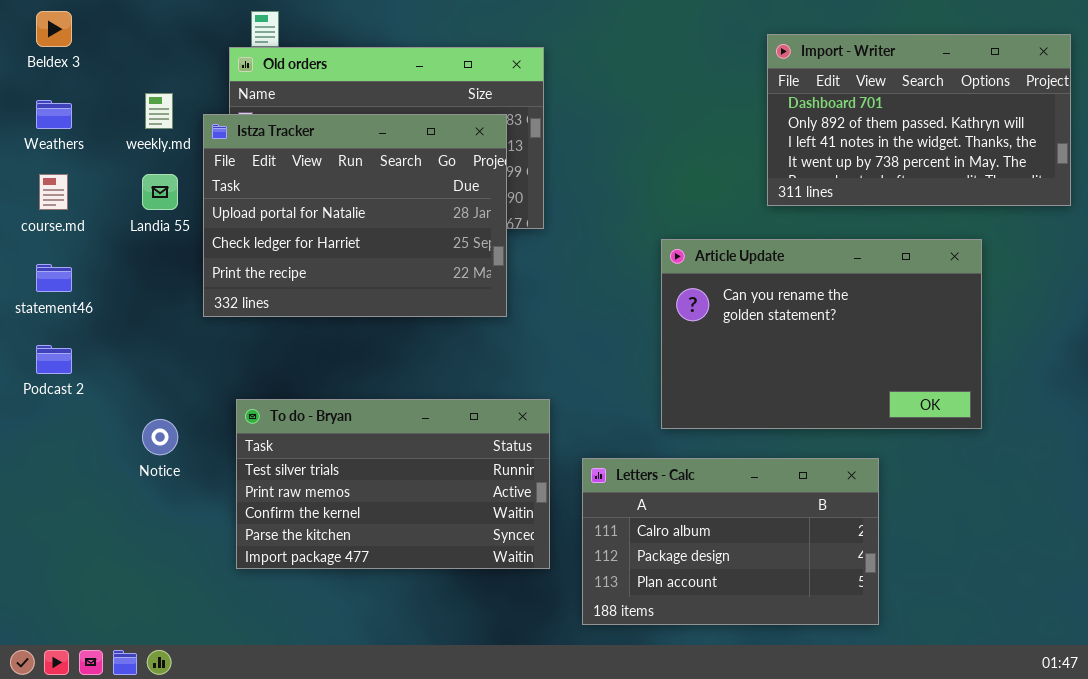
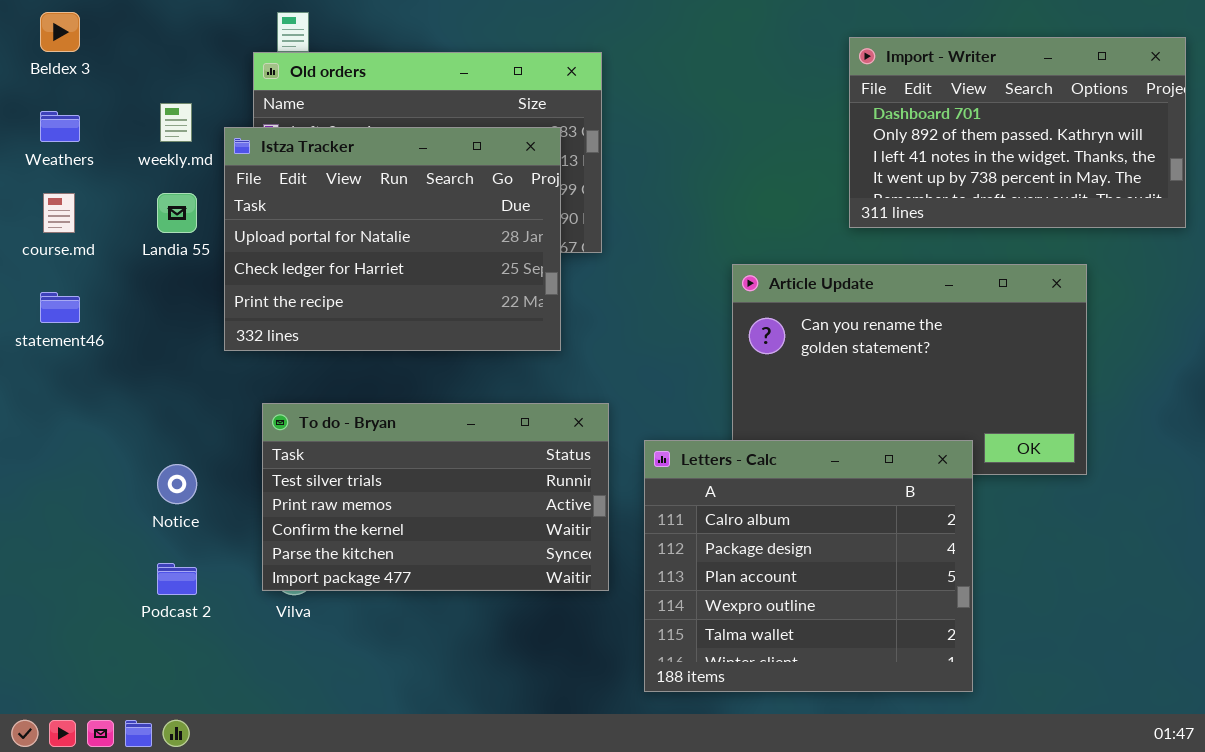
Podcast 2: [36,345,72,374] -> [157,563,197,595], moved
To do - Bryan: [236,399,550,569] -> [262,403,609,591], moved
Letters - Calc: [582,458,879,625] -> [644,440,973,692], resized

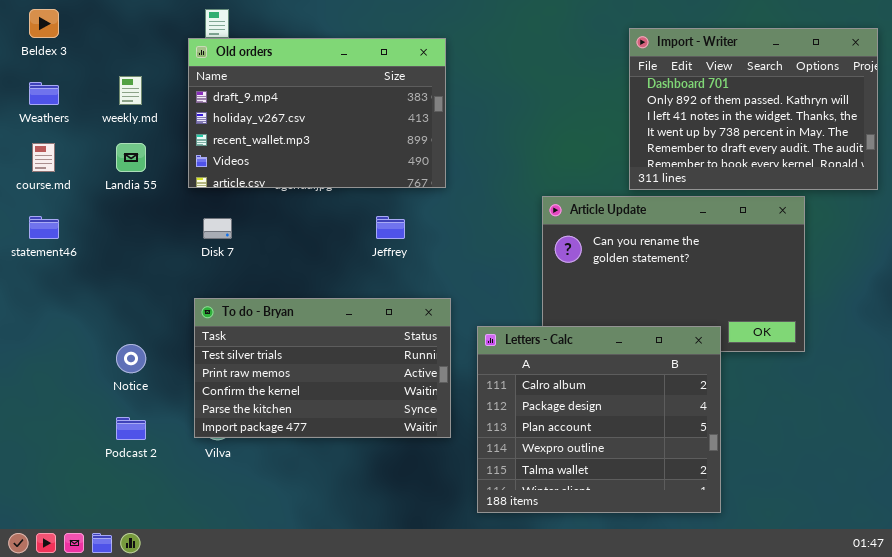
Import - Writer: [849,37,1186,228] -> [629,28,878,190], resized
Istza Tracker: [224,127,561,351] -> none, closed

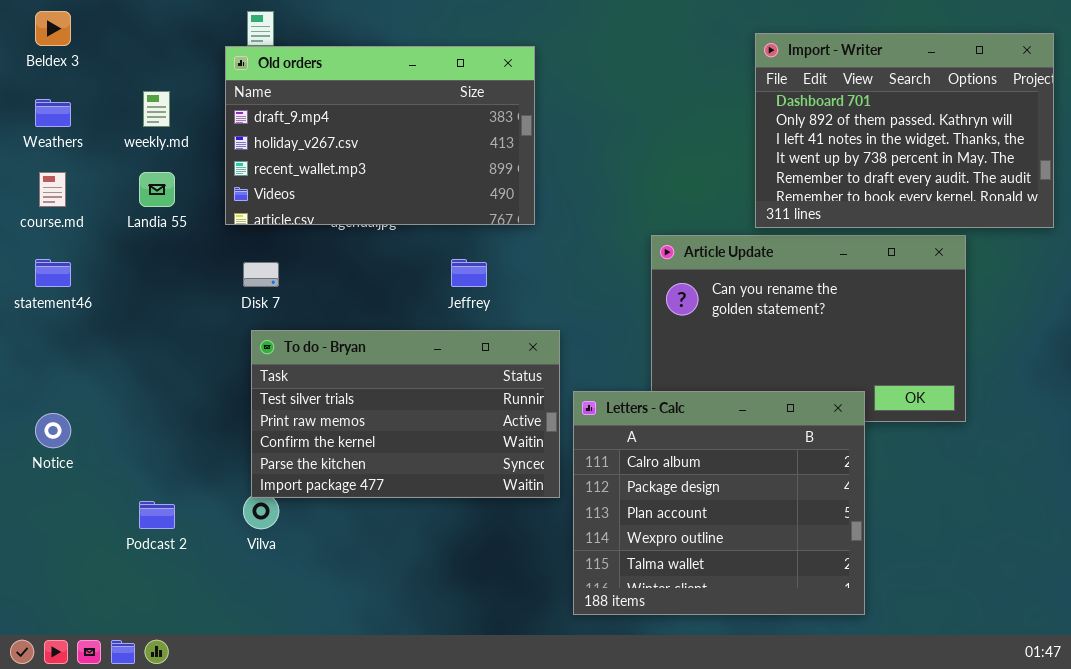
To do - Bryan: [194,298,451,438] -> [251,330,560,498], moved
Notice: [116,344,146,373] -> [35,413,71,448], moved

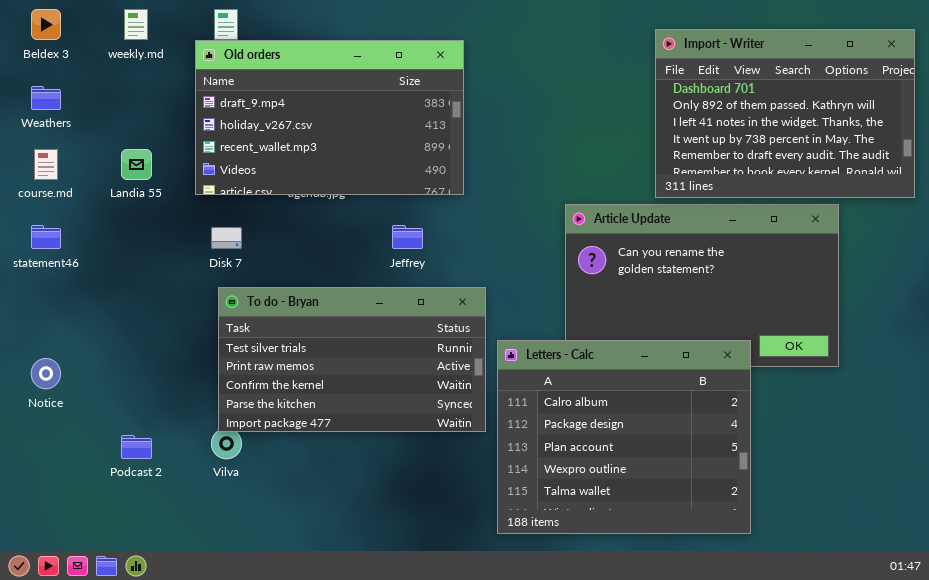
weekly.md: [143,91,170,127] -> [124,9,148,40], moved

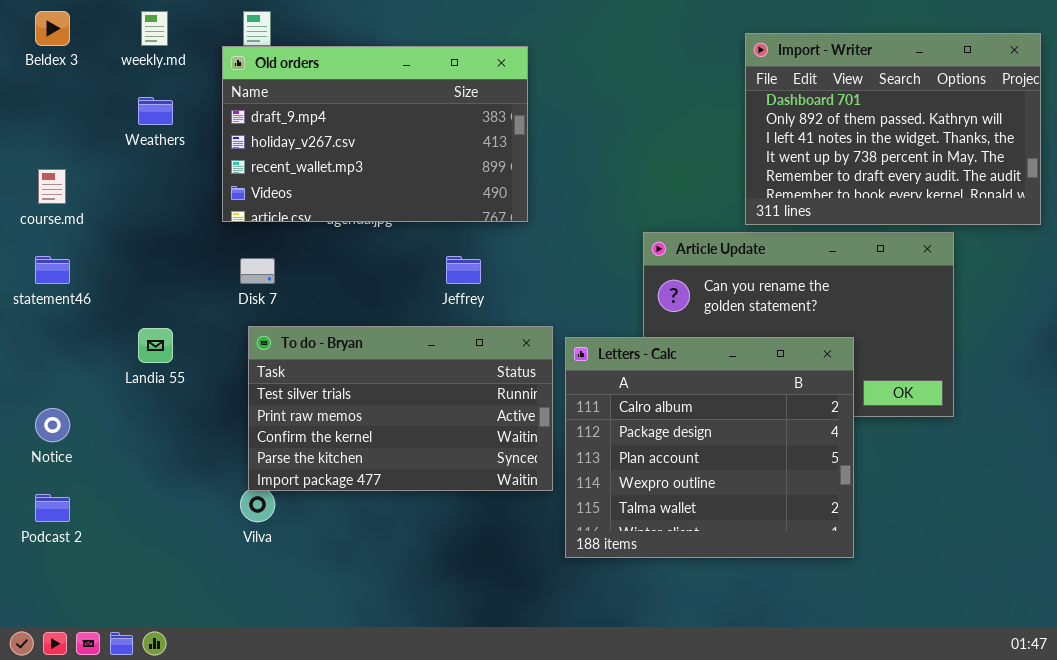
Weathers: [31,86,61,110] -> [138,97,173,125], moved
Landia 55: [121,149,152,180] -> [138,328,173,363], moved
Letters - Calc: [497,340,751,534] -> [565,337,854,558], moved
Podcast 2: [121,435,152,459] -> [35,494,70,522], moved

